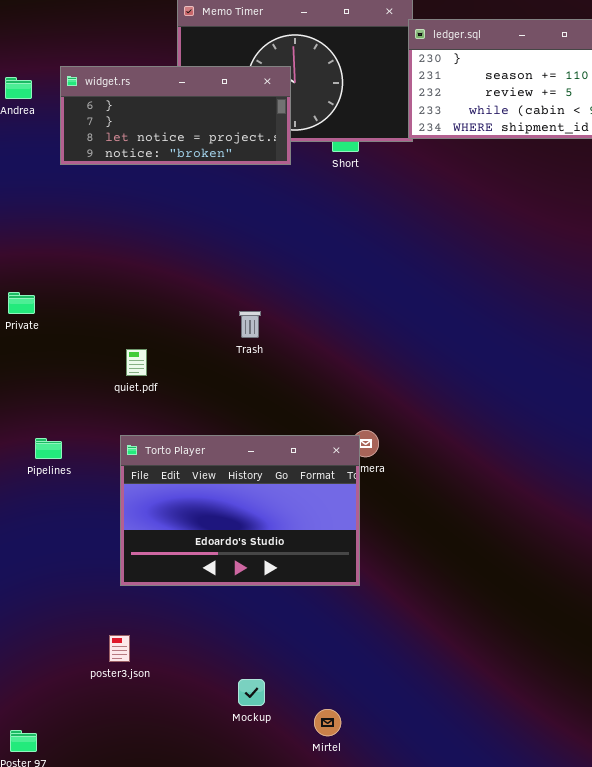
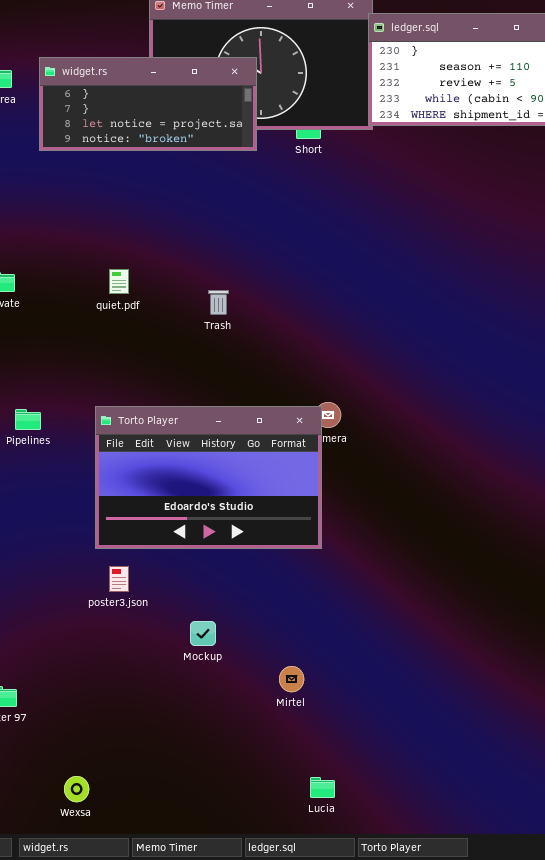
quiet.pdf: [126,349,147,376] -> [109,269,129,294], moved
poster3.json: [109,635,130,662] -> [109,566,129,592], moved
Mockup: [238,679,265,706] -> [190,621,216,646], moved

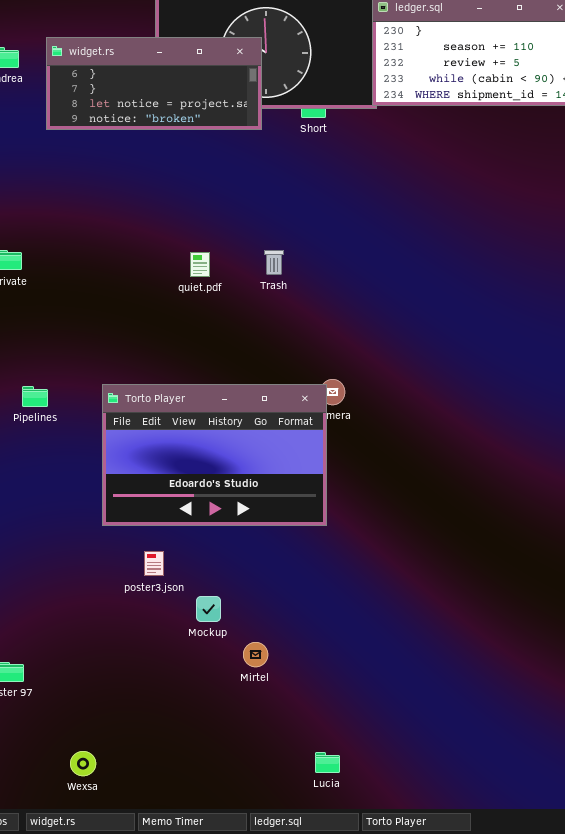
quiet.pdf: [109,269,129,294] -> [190,252,210,277], moved
Trash: [208,290,229,315] -> [264,250,284,275], moved
poster3.json: [109,566,129,592] -> [144,551,164,576], moved
Mirtel: [279,666,304,692] -> [243,642,268,667], moved

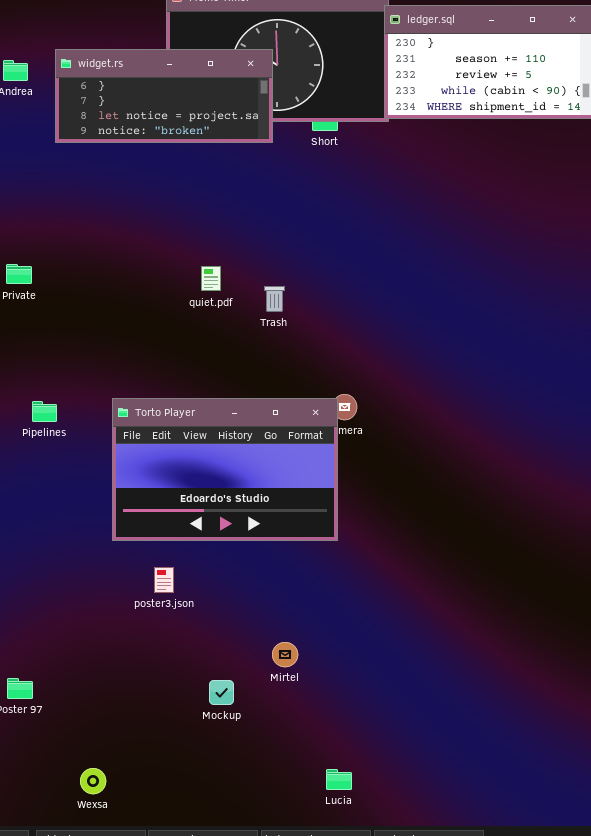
Trash: [264,250,284,275] -> [264,286,285,312], moved
Mockup: [196,596,221,622] -> [209,680,234,705], moved
Mirtel: [243,642,268,667] -> [272,642,298,667], moved

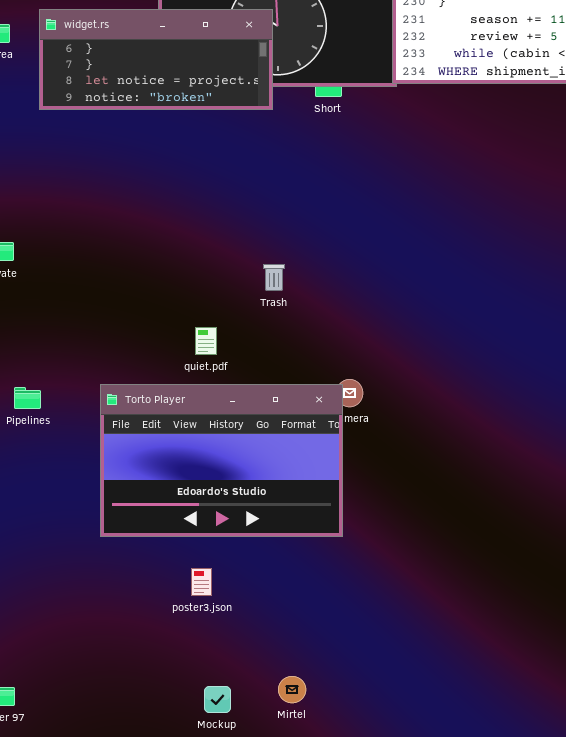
quiet.pdf: [201,266,221,291] -> [195,327,217,355], moved
poster3.json: [154,567,174,593] -> [191,568,212,596], moved
Mirtel: [272,642,298,667] -> [278,676,306,703], moved

